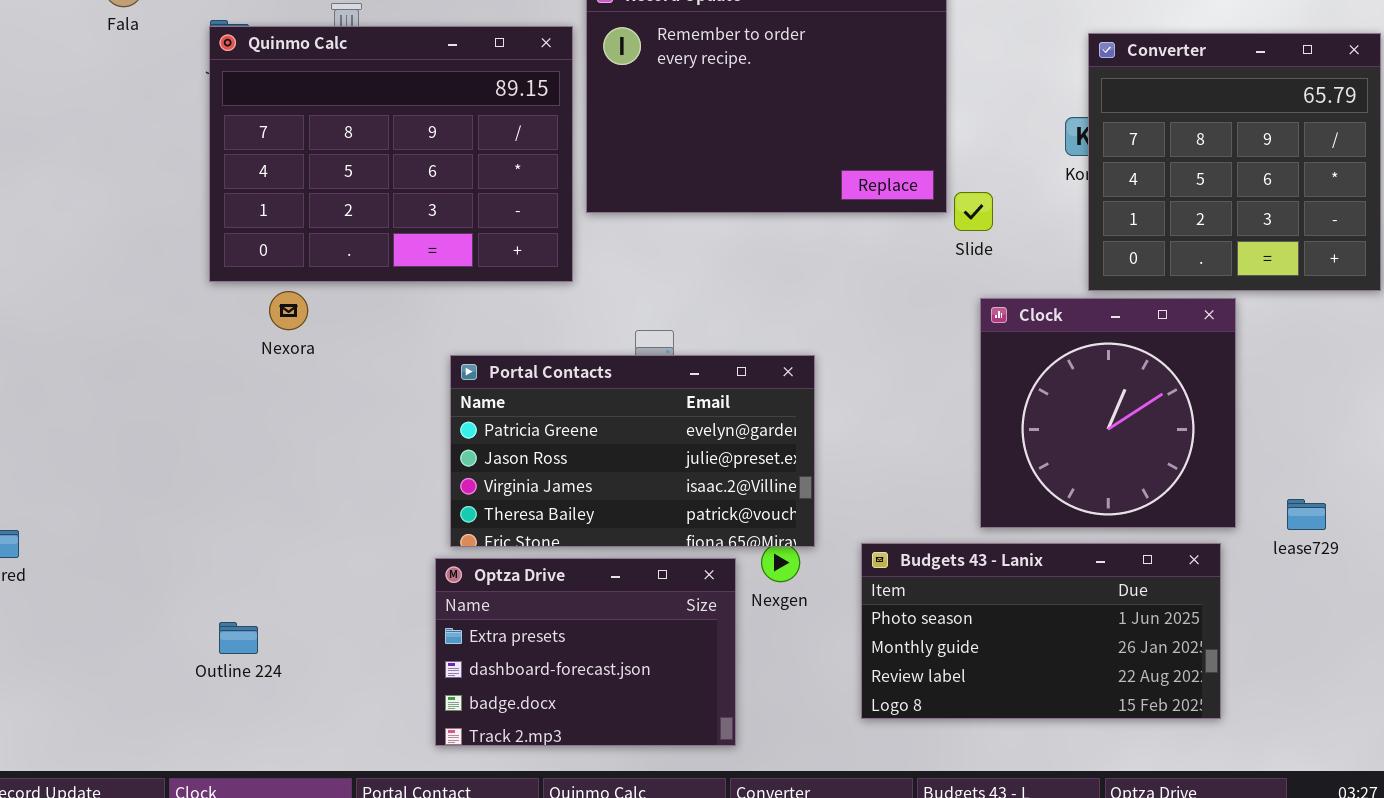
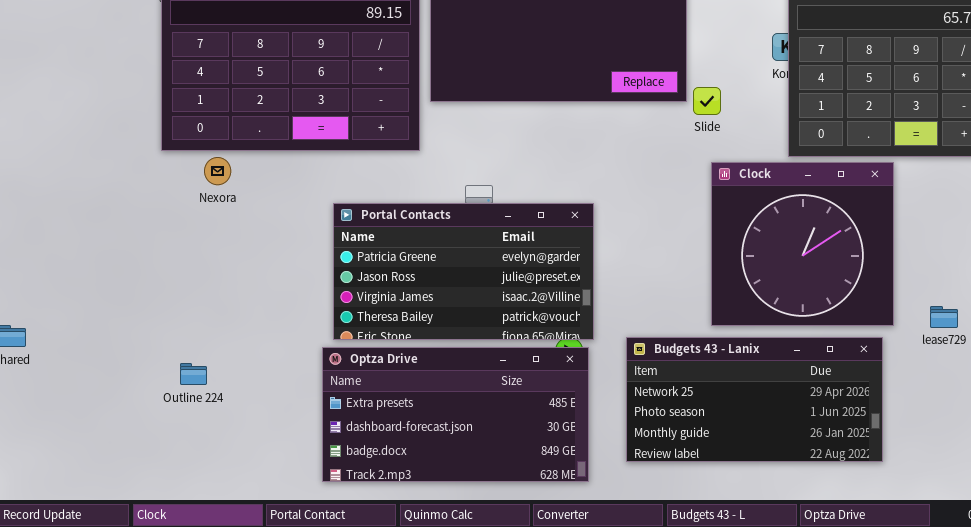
Budgets 43 - Lanix: [861,543,1221,719] -> [626,337,883,462], scrolled up 1 row
Optza Drive: [435,558,736,746] -> [322,347,589,482], resized
Outline 224: [219,622,258,654] -> [180,363,207,385], moved

